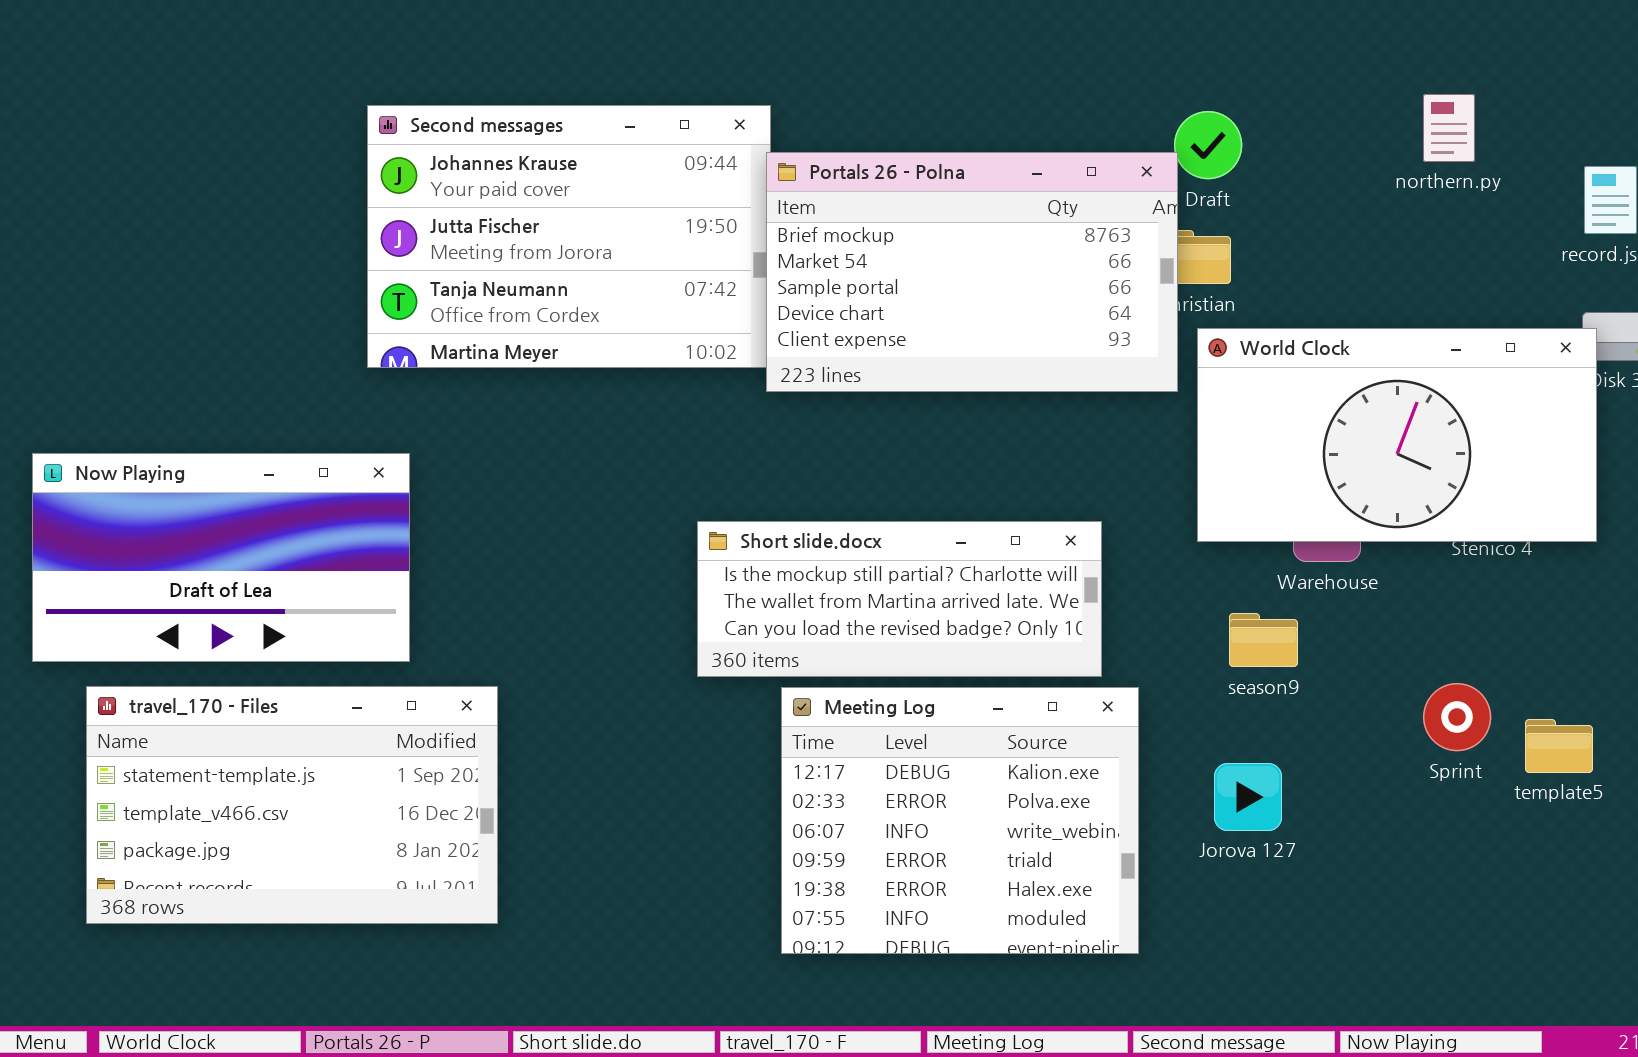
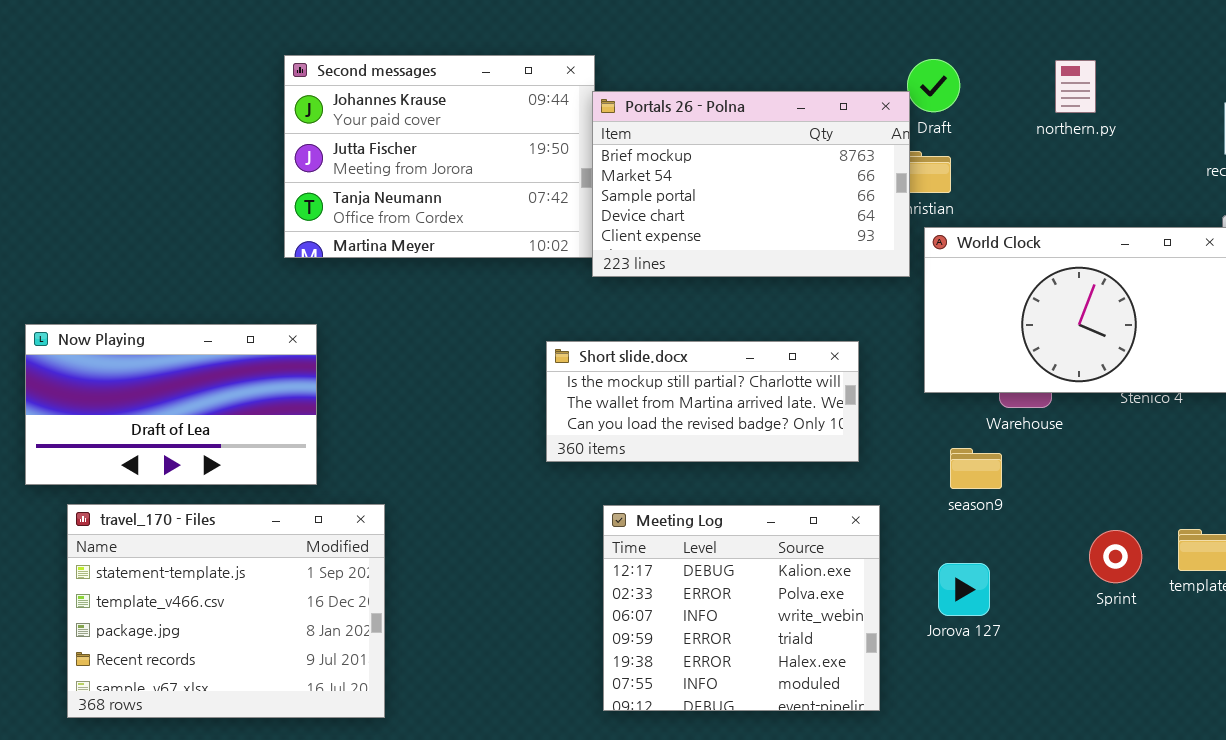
northern.py: [1423,94,1475,162] -> [1055,60,1096,113], moved
Short slide.docx: [697,521,1102,677] -> [546,341,859,462], moved
Sprint: [1423,683,1491,751] -> [1089,530,1142,583], moved
travel_170 - Files: [86,686,498,924] -> [67,504,385,718], resized

